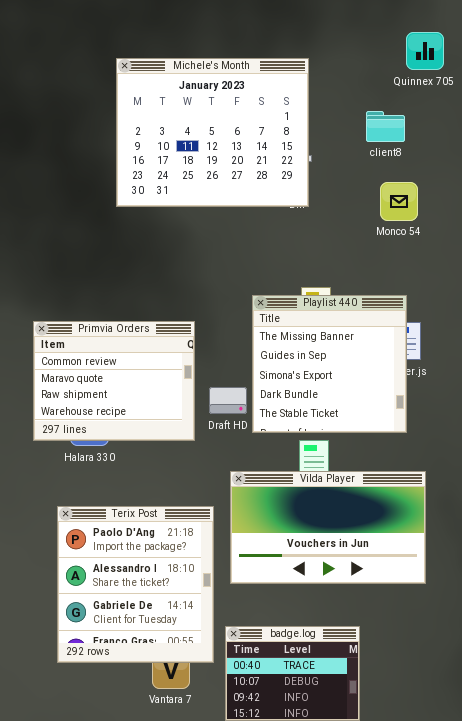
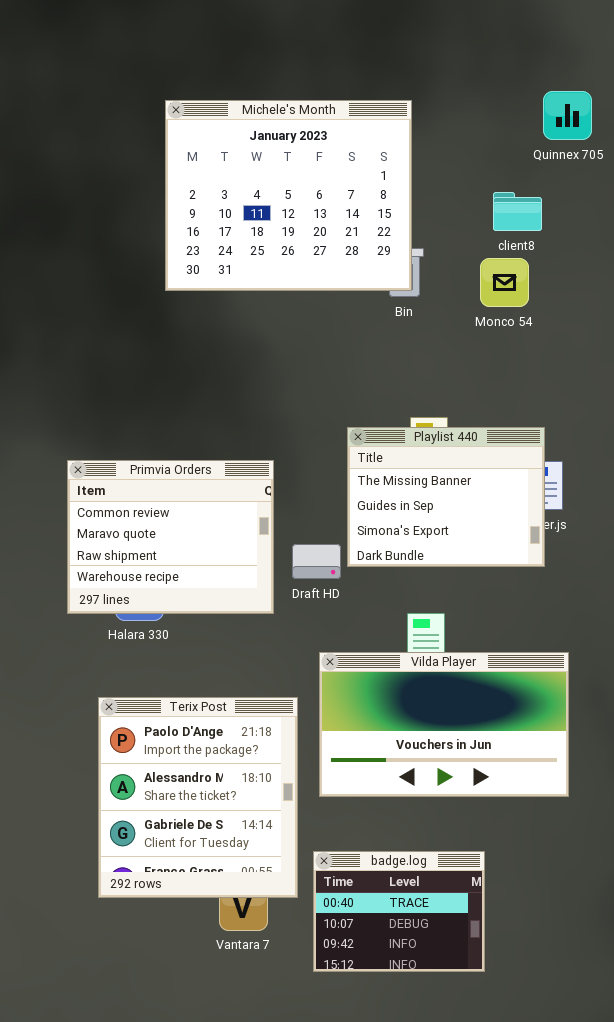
Michele's Month: [116,58,309,207] -> [165,100,412,291], moved
Monco 54: [380,182,418,221] -> [480,258,529,307], moved
Playlist 440: [252,295,407,433] -> [347,427,545,567], resized

